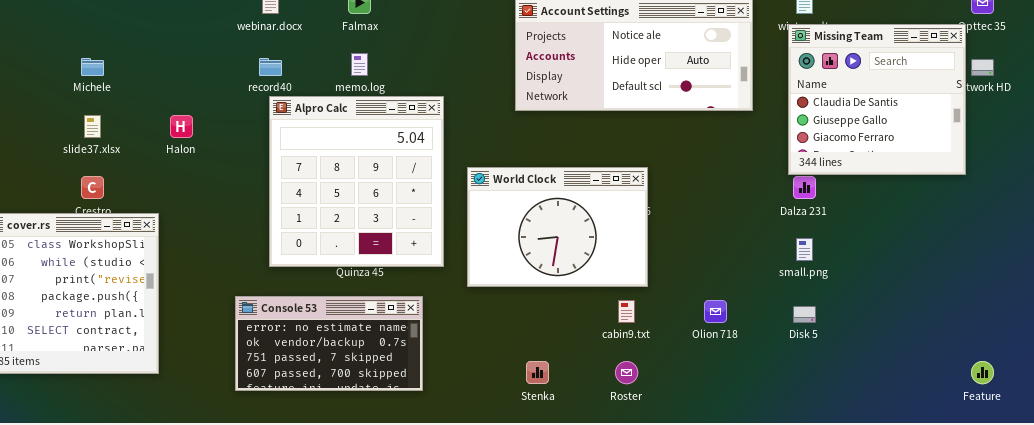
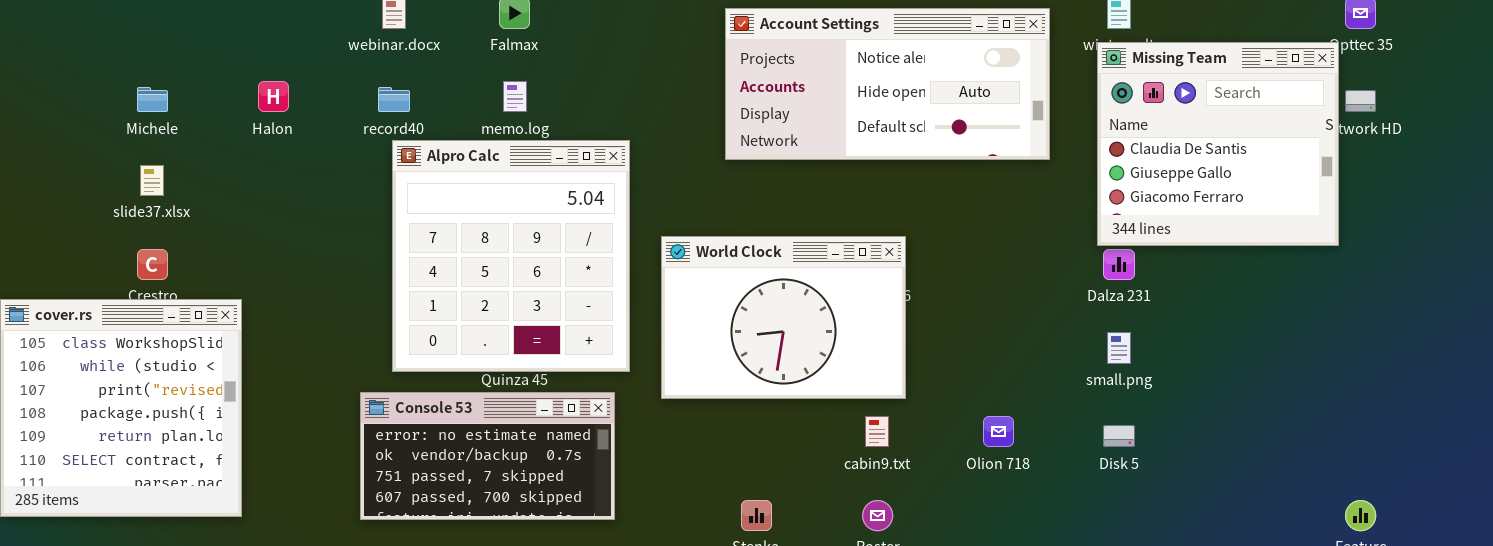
Halon: [170,115,193,138] -> [258,81,289,112], moved
Console 53: [235,296,423,391] -> [360,392,615,520], moved

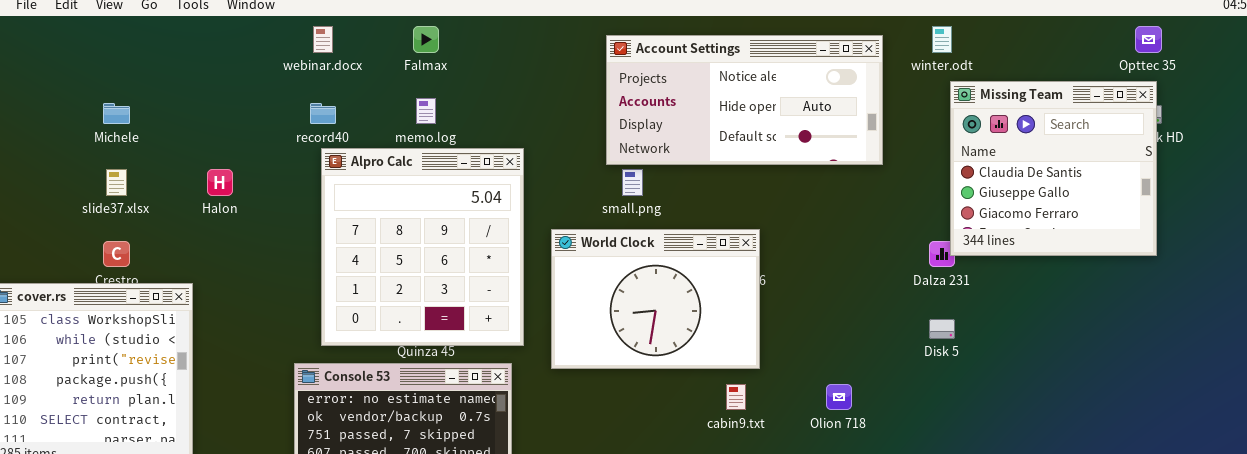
Missing Team: [1097,42,1339,246] -> [950,81,1157,256], moved
Halon: [258,81,289,112] -> [207,169,233,196], moved
small.png: [1107,332,1131,364] -> [622,169,643,196], moved
Disk 5: [1103,425,1135,447] -> [929,319,955,339], moved

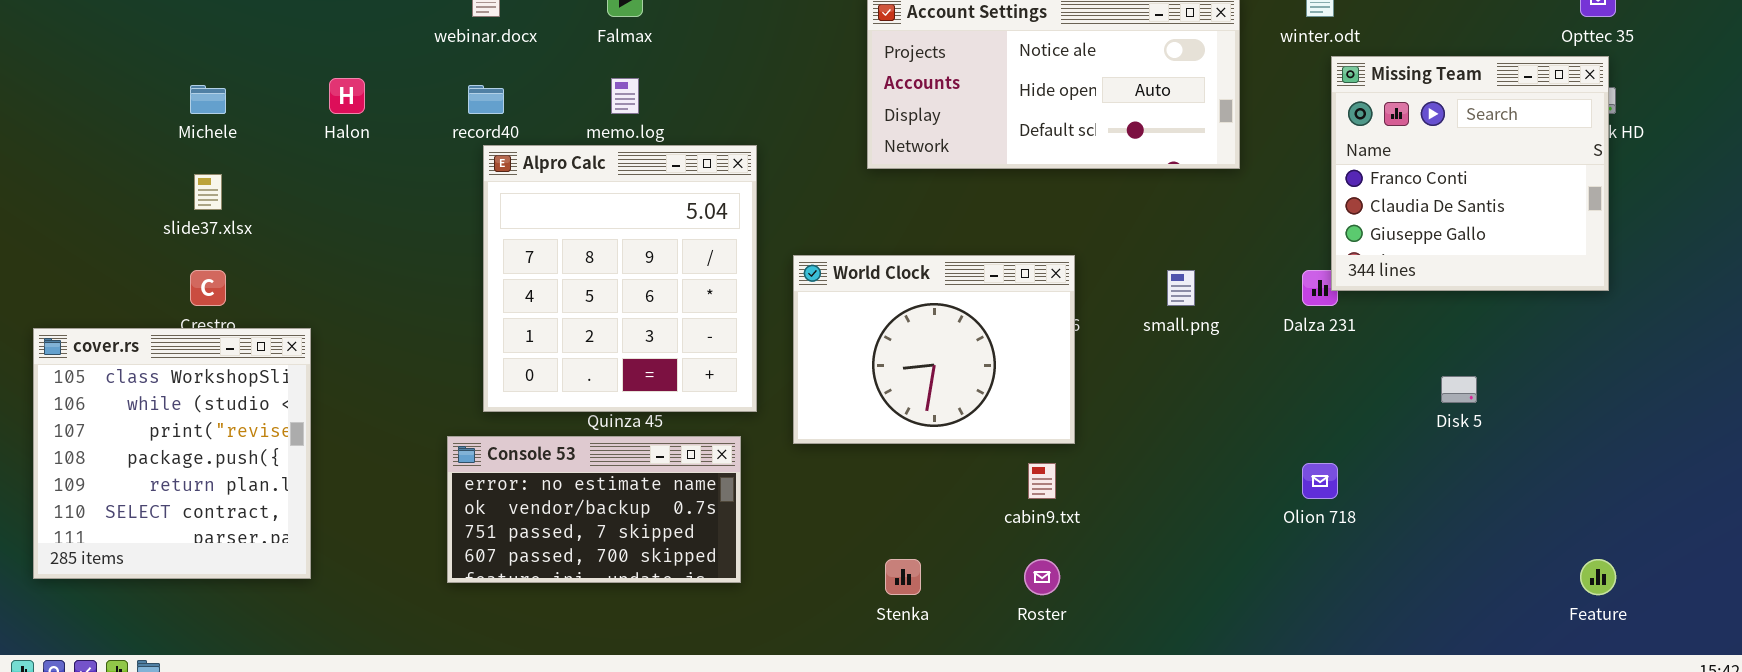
Missing Team: [950,81,1157,256] -> [1331,56,1609,291], scrolled up 1 row
Halon: [207,169,233,196] -> [329,78,365,114], moved
small.png: [622,169,643,196] -> [1167,270,1195,306], moved
Disk 5: [929,319,955,339] -> [1441,376,1477,403], moved
Olion 718: [826,384,852,410] -> [1302,463,1338,499], moved

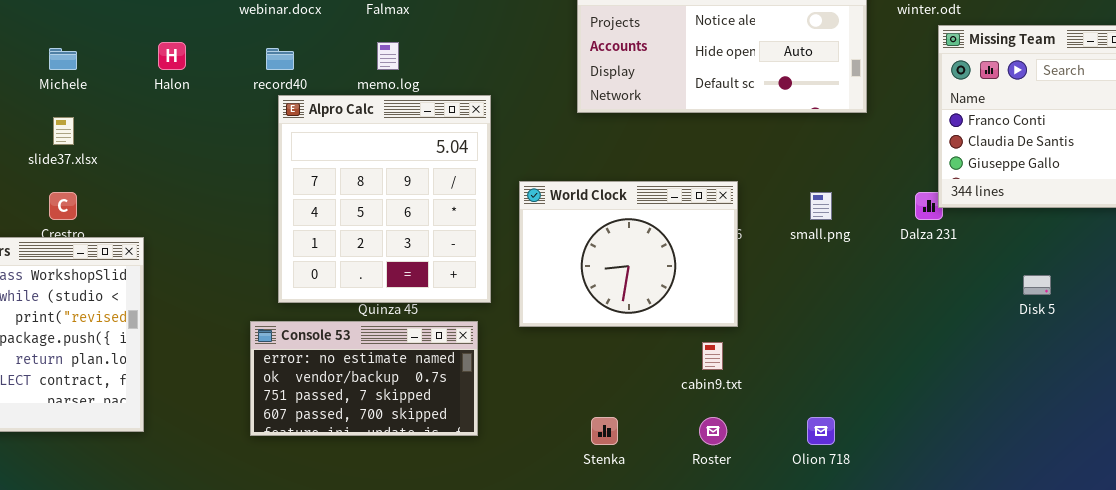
Olion 718: [1302,463,1338,499] -> [807,417,835,445], moved

